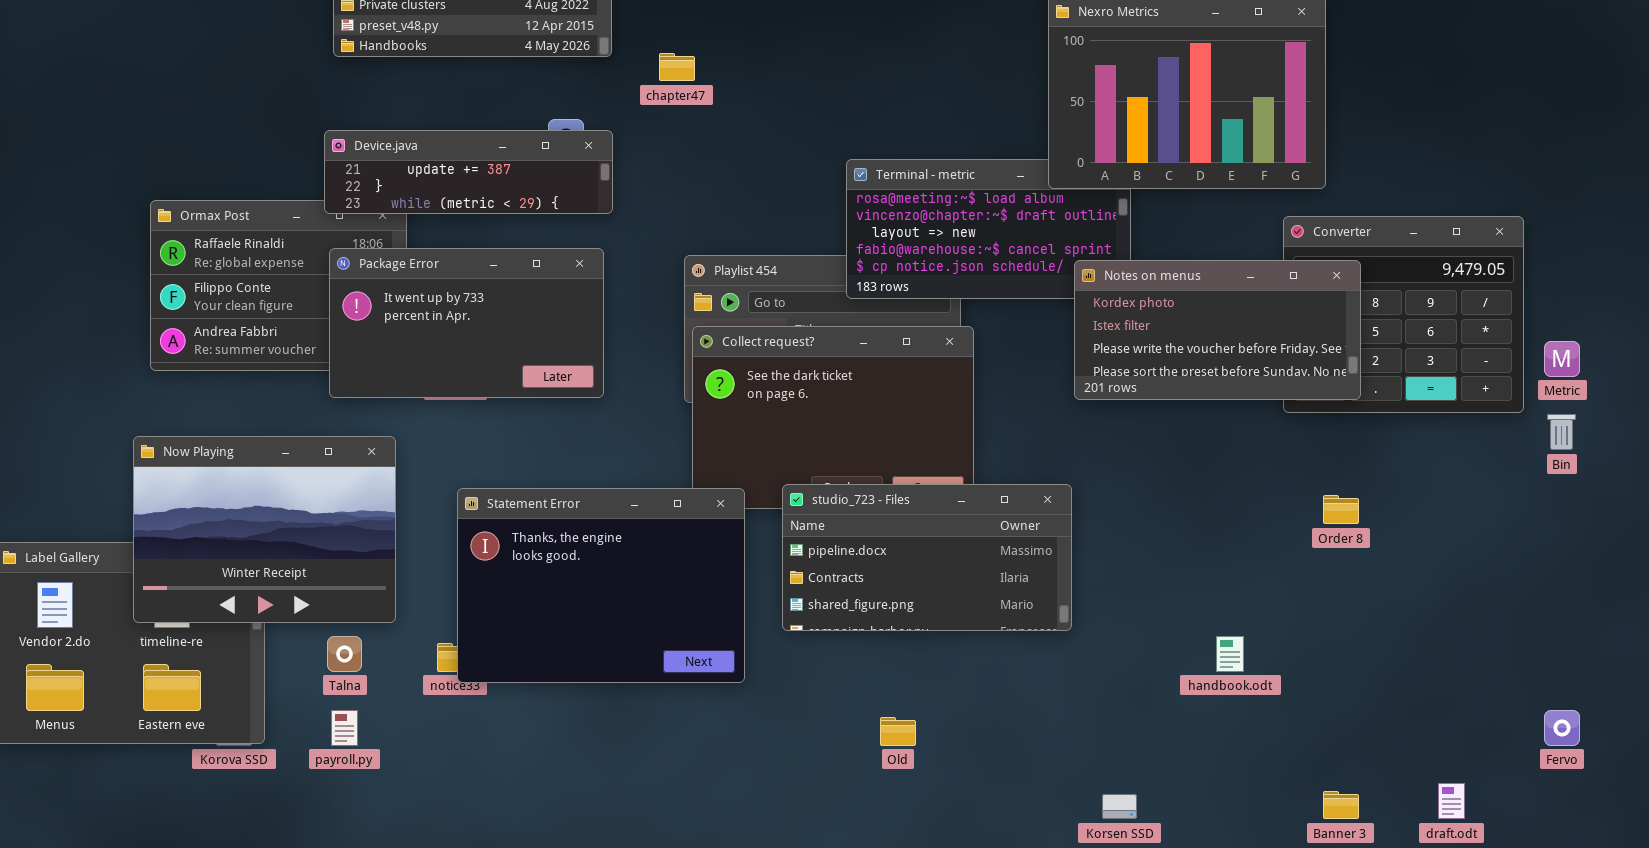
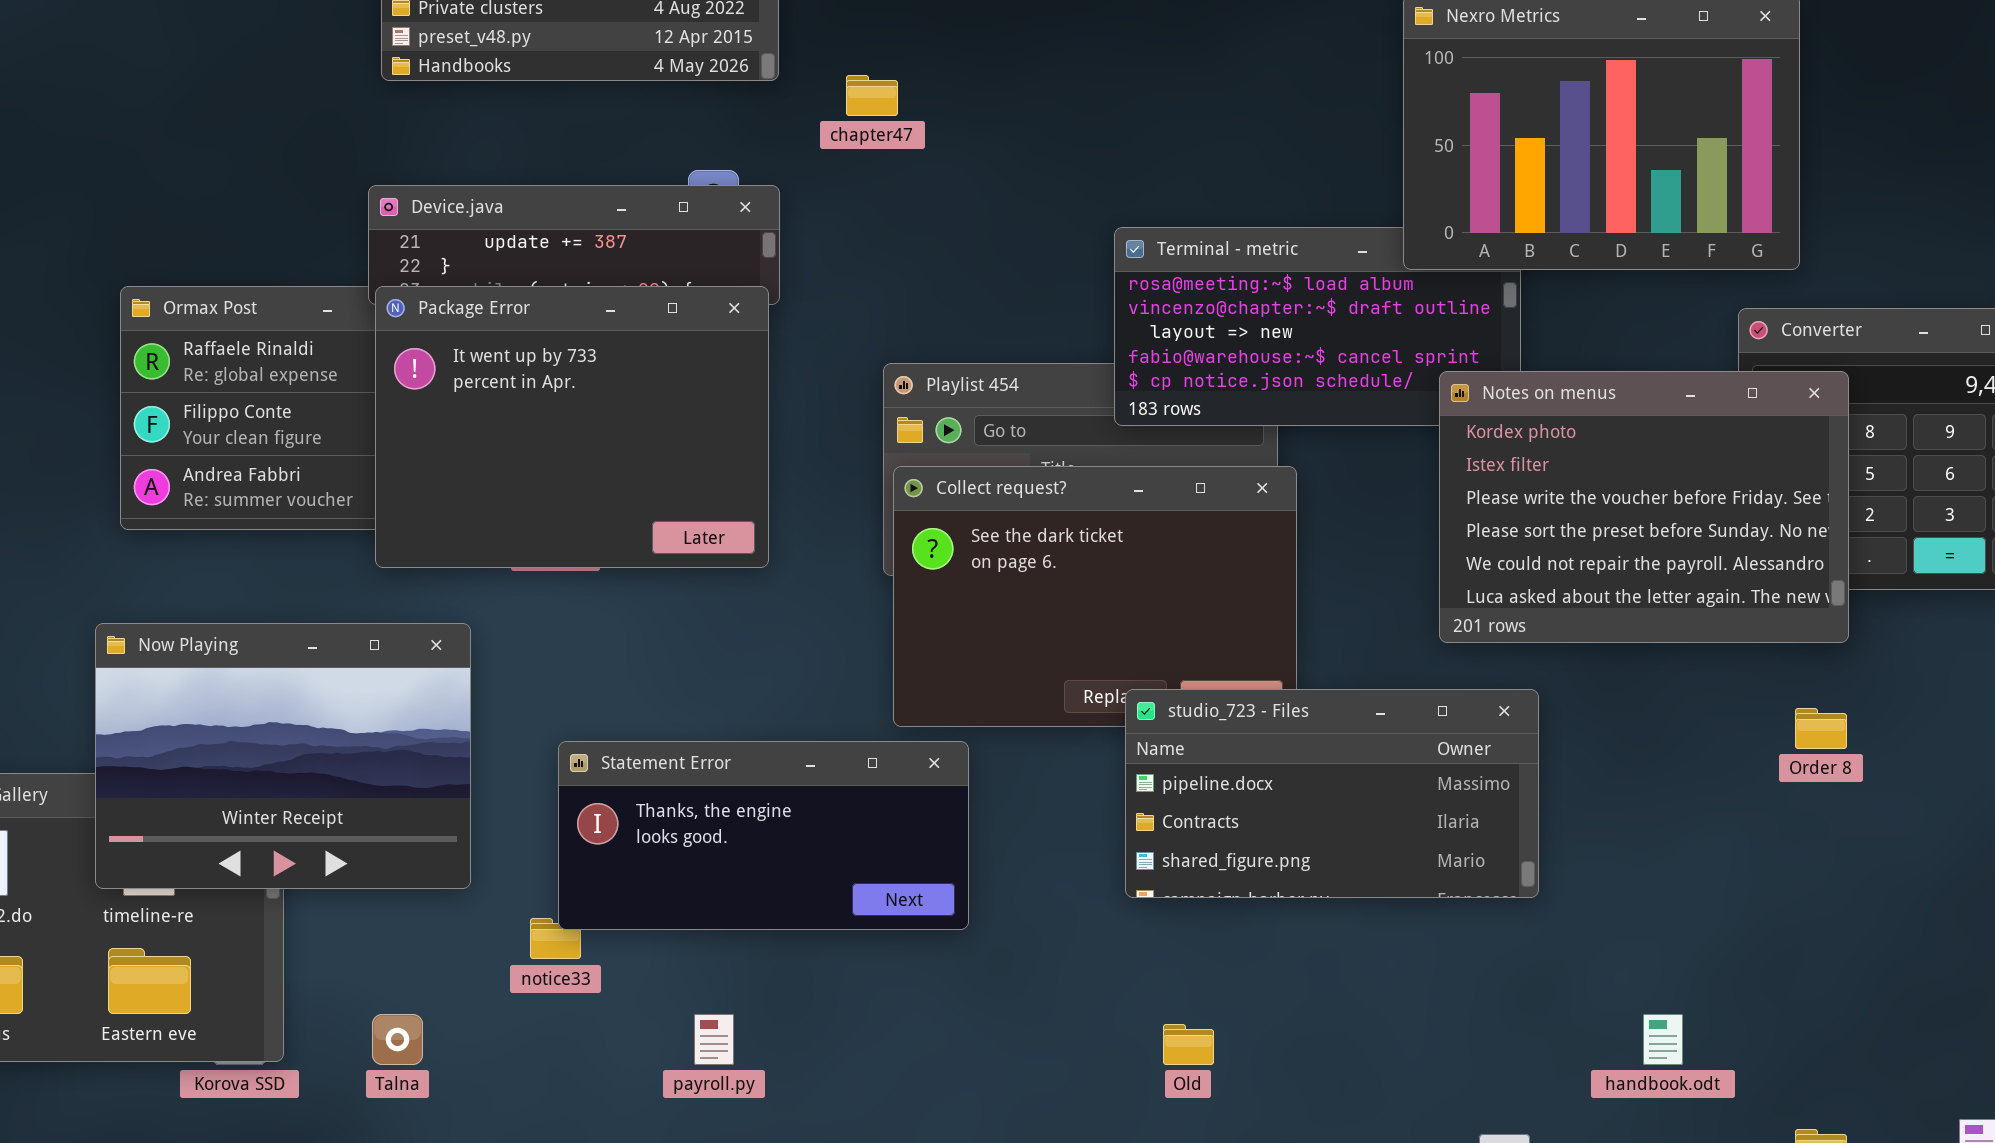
Package Error: [329,248,604,398] -> [375,286,769,568], resized
Notes on menus: [1074,260,1361,400] -> [1439,371,1849,643], resized
studio_723 - Files: [782,484,1072,631] -> [1125,689,1539,898], moved
Statement Error: [457,488,745,683] -> [558,741,969,930], moved, resized
Talna: [327,636,362,672] -> [372,1014,423,1065], moved
handbook.odt: [1216,636,1244,672] -> [1643,1014,1683,1065], moved
payroll.py: [331,710,358,746] -> [694,1014,734,1065], moved

